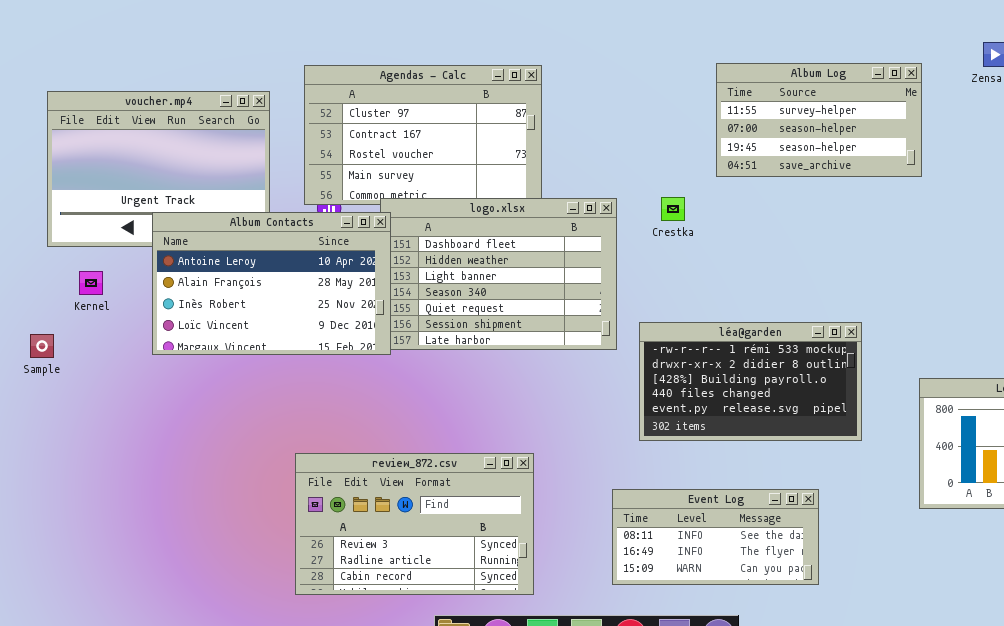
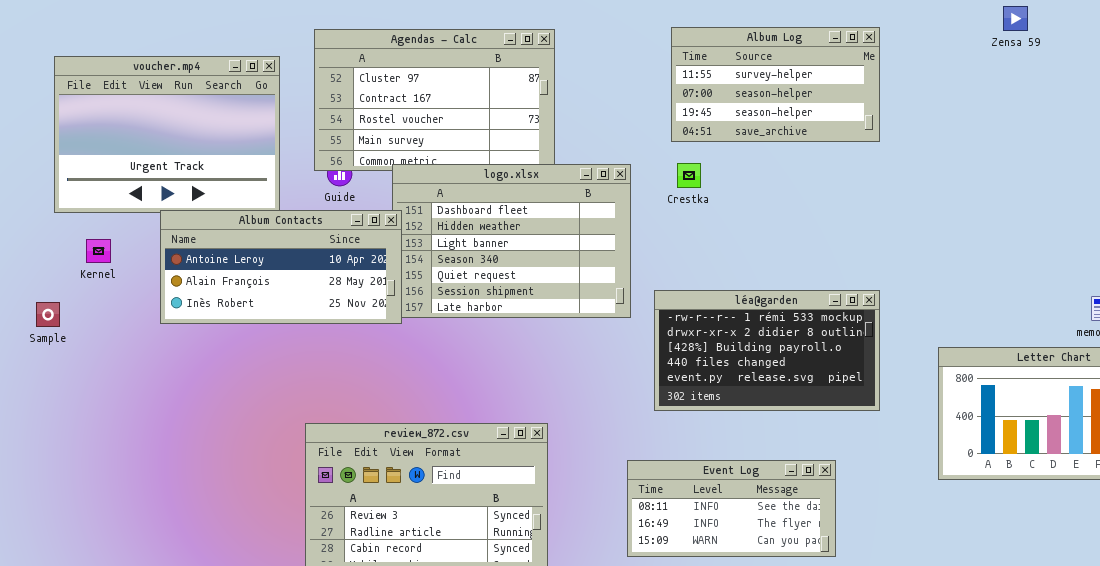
Album Log: [716,63,922,177] -> [671,27,880,142], moved
Album Contacts: [152,212,391,355] -> [160,210,402,324], resized

